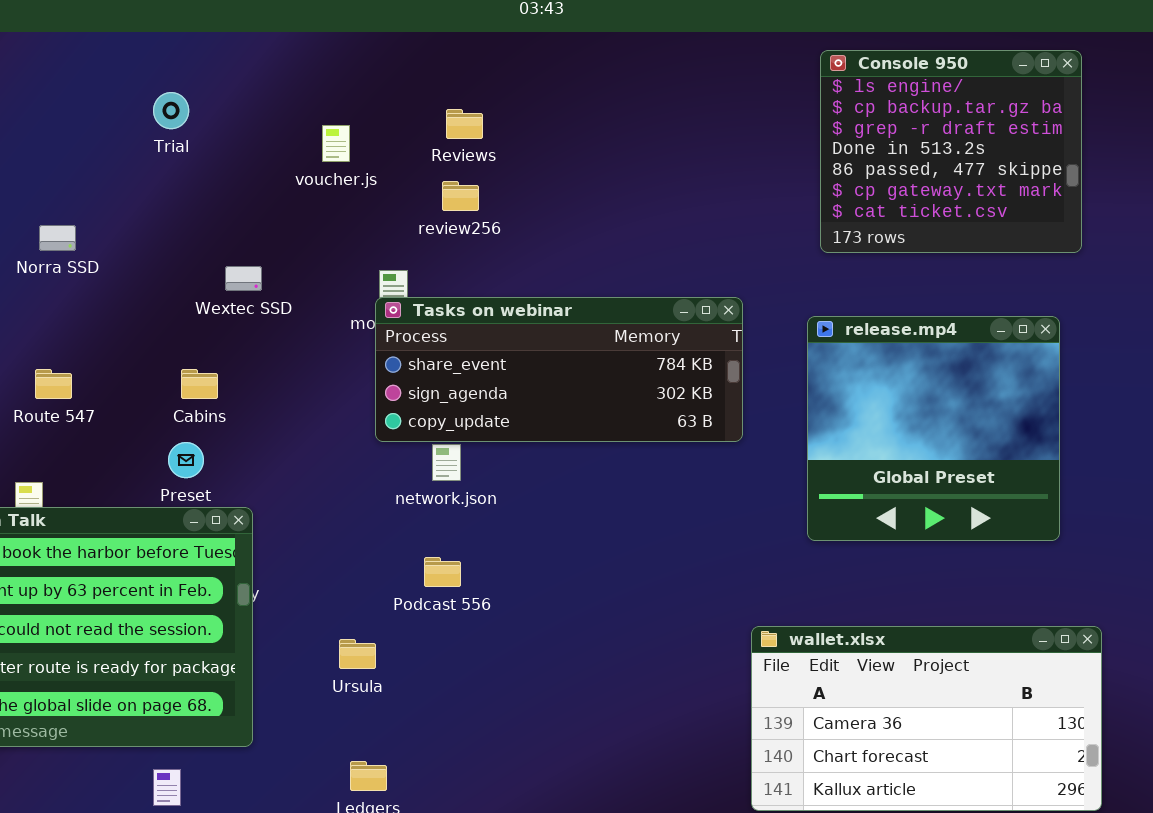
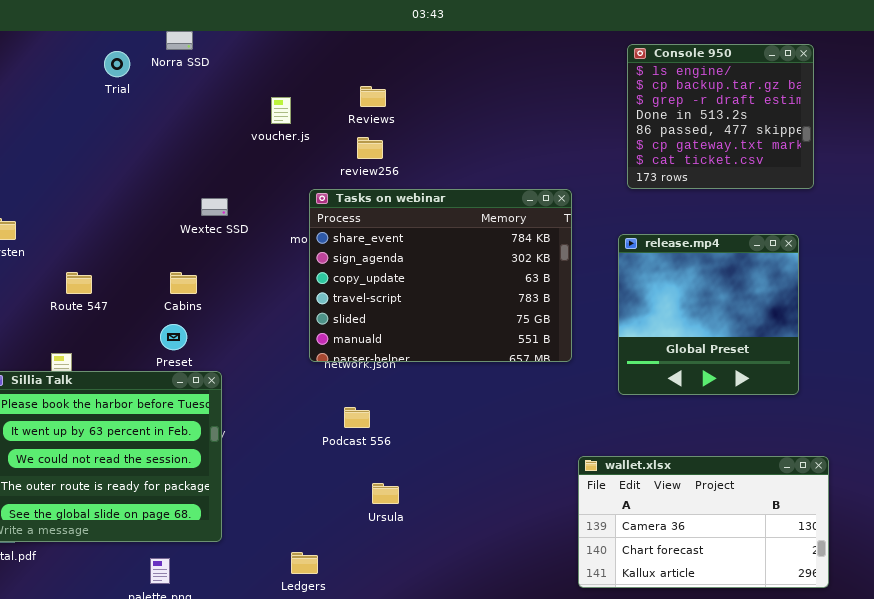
Trial: [153,92,189,129] -> [104,51,130,77], moved
Norra SSD: [39,225,76,251] -> [166,31,193,50], moved
Tasks on webinar: [375,297,743,442] -> [309,189,572,362], moved, resized
Ursula: [339,639,376,669] -> [372,483,399,504], moved

